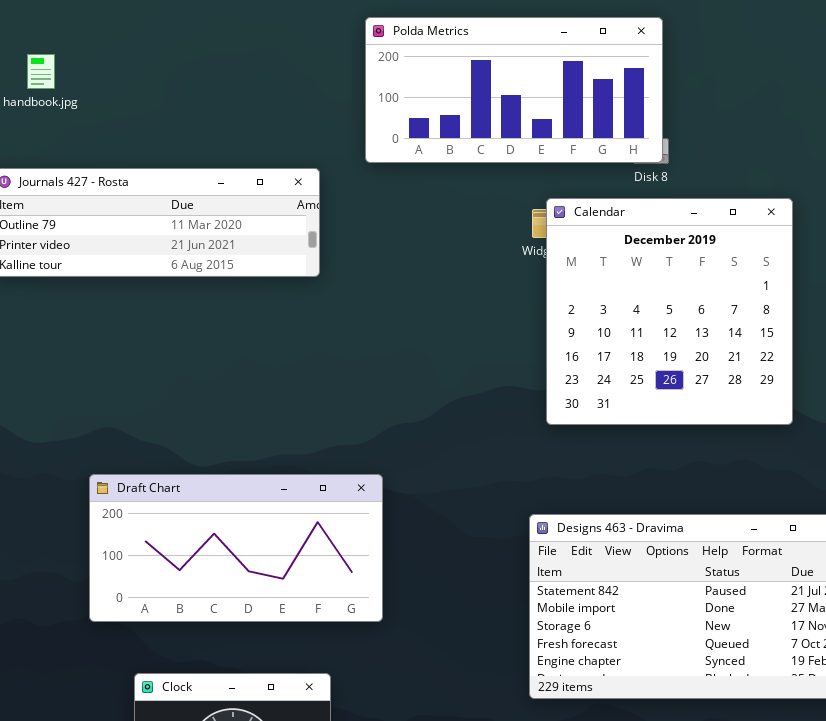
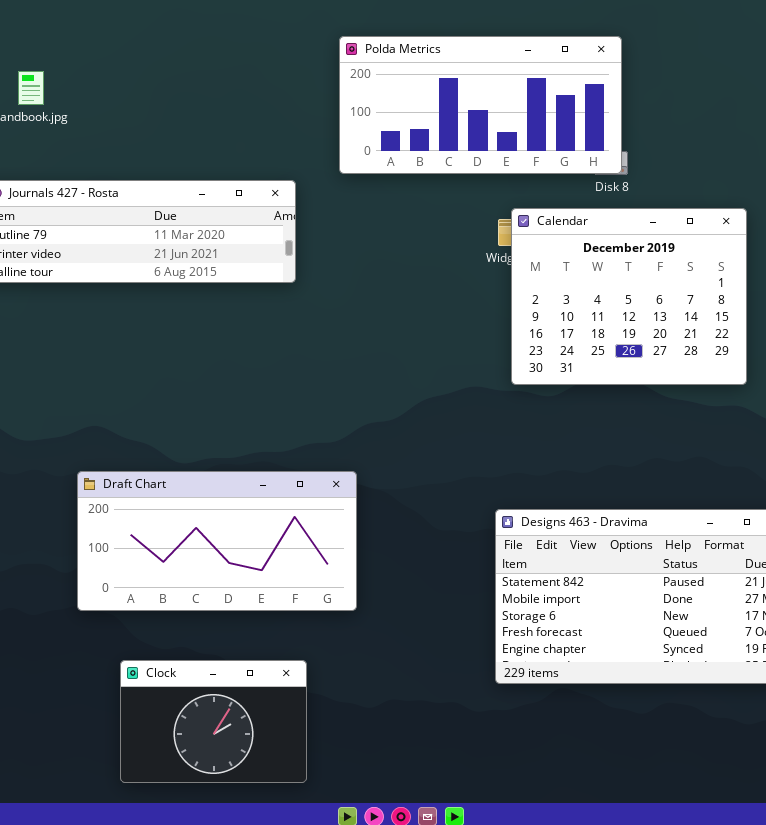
Calendar: [546,198,793,425] -> [511,208,747,385], resized

